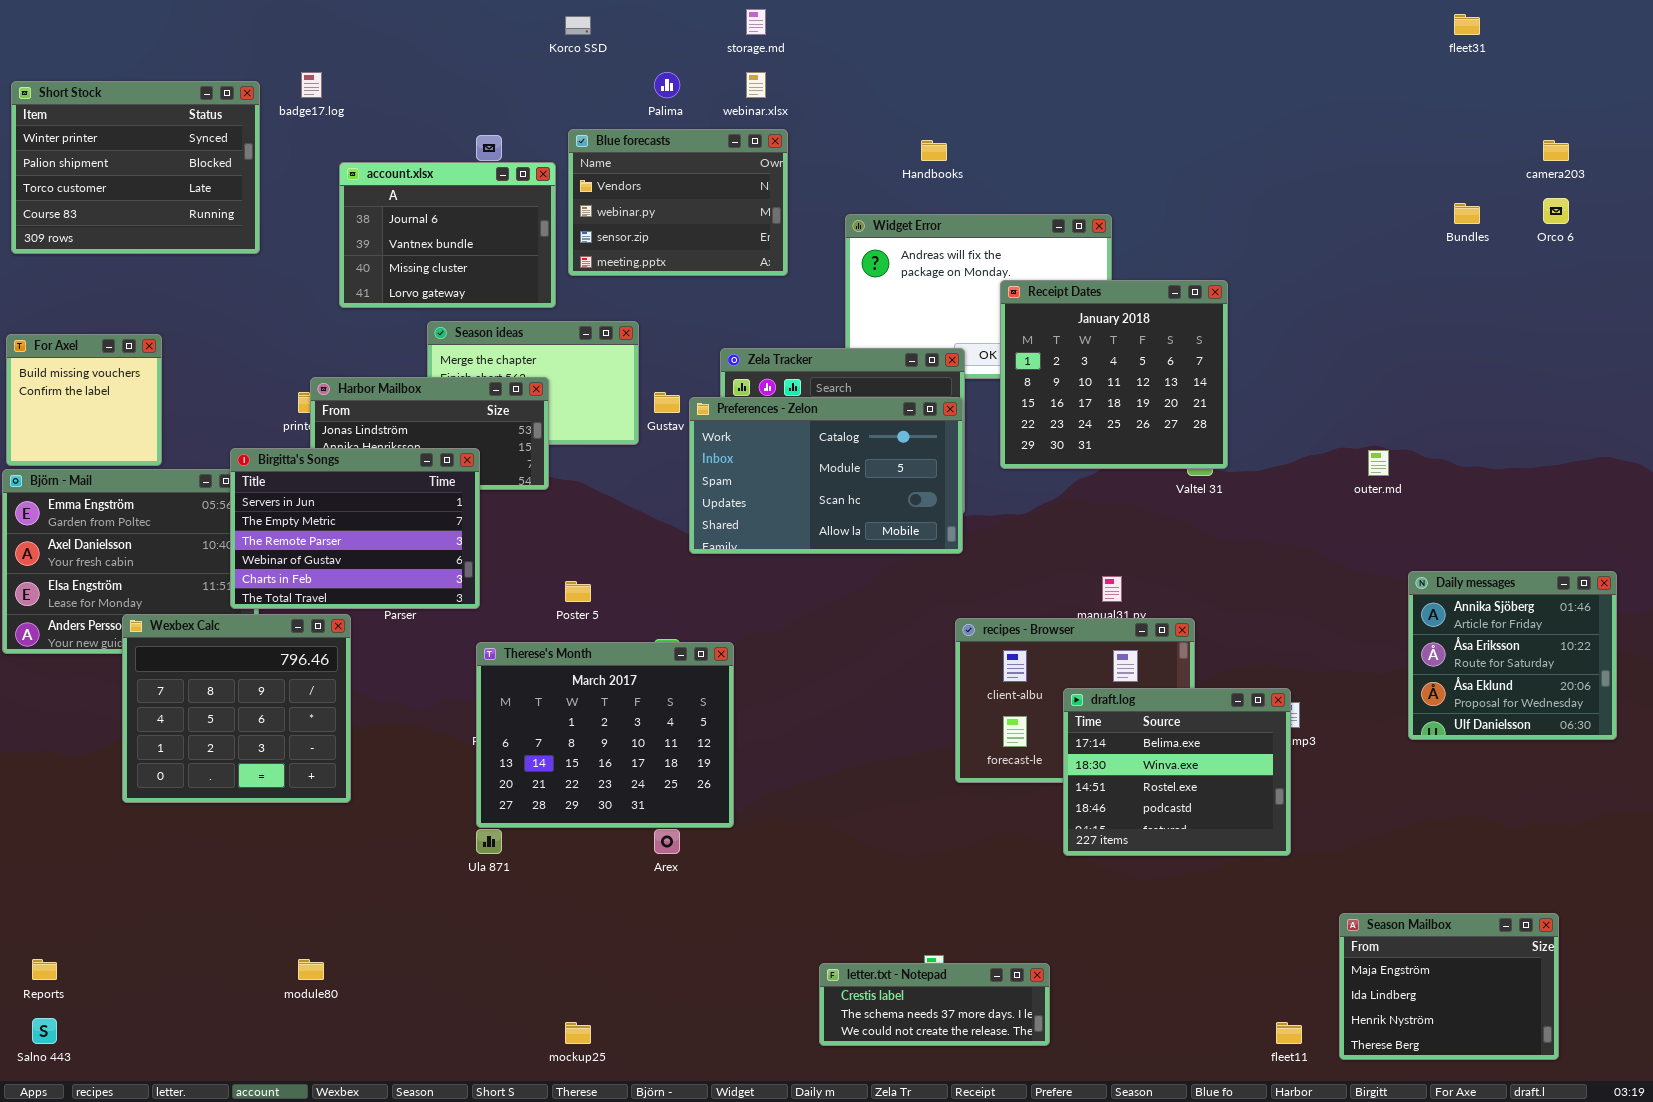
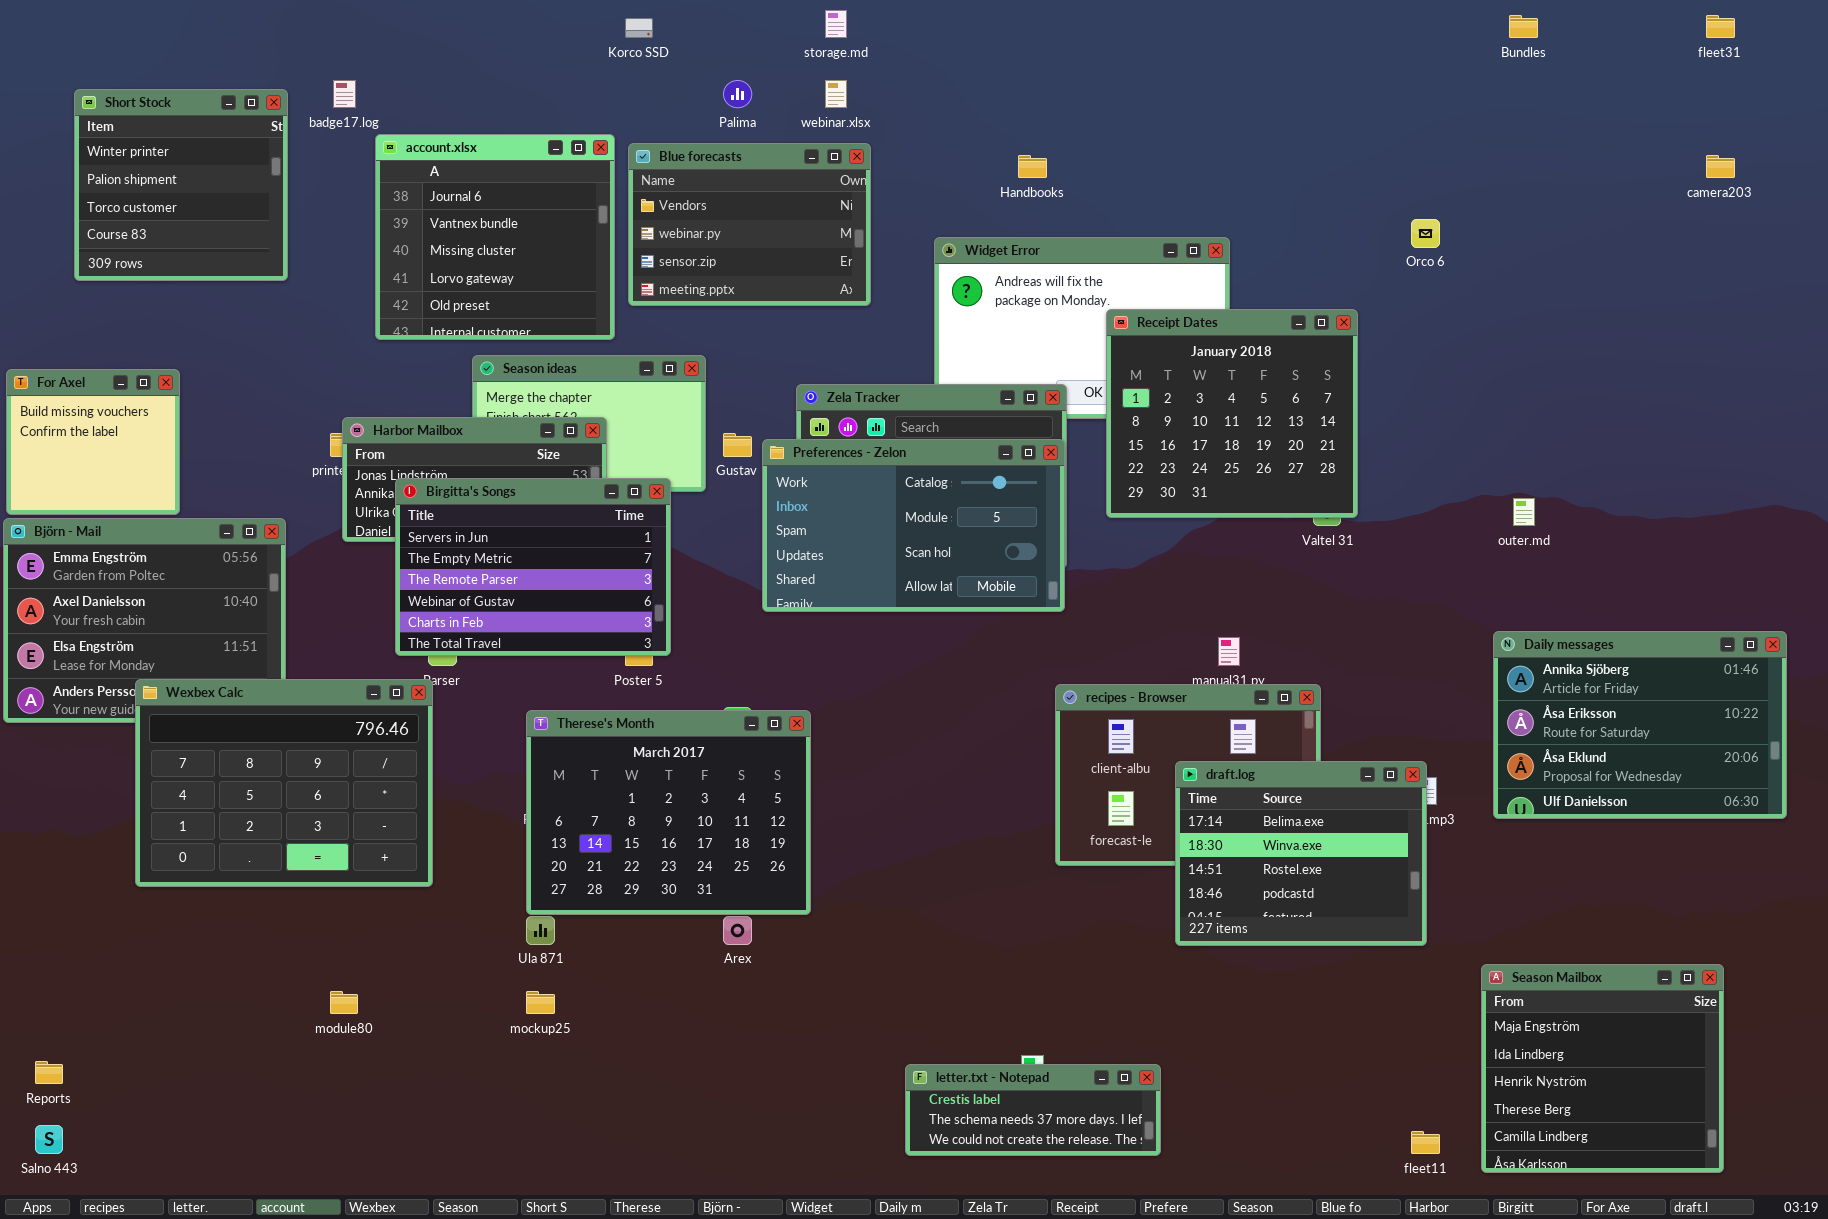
fleet31: [1454,14,1480,35] -> [1706,15,1735,38], moved
Short Stock: [11,81,260,254] -> [74,89,288,281], resized
account.xlsx: [339,162,556,308] -> [375,134,615,340], resized
Orco 6: [1543,198,1569,224] -> [1411,219,1440,248], moved
Bundles: [1454,203,1480,224] -> [1509,15,1538,38], moved
Birgitta's Songs: [230,448,480,609] -> [395,478,671,656], moved
Daily messages: [1408,571,1617,740] -> [1493,631,1787,819], resized
Wexbex Calc: [122,614,351,803] -> [135,679,433,887], resized
Season Mailbox: [1339,913,1559,1060] -> [1481,964,1724,1173], resized
module80: [298,959,324,980] -> [330,991,358,1014], moved
mockup25: [565,1022,591,1044] -> [526,991,555,1014], moved

